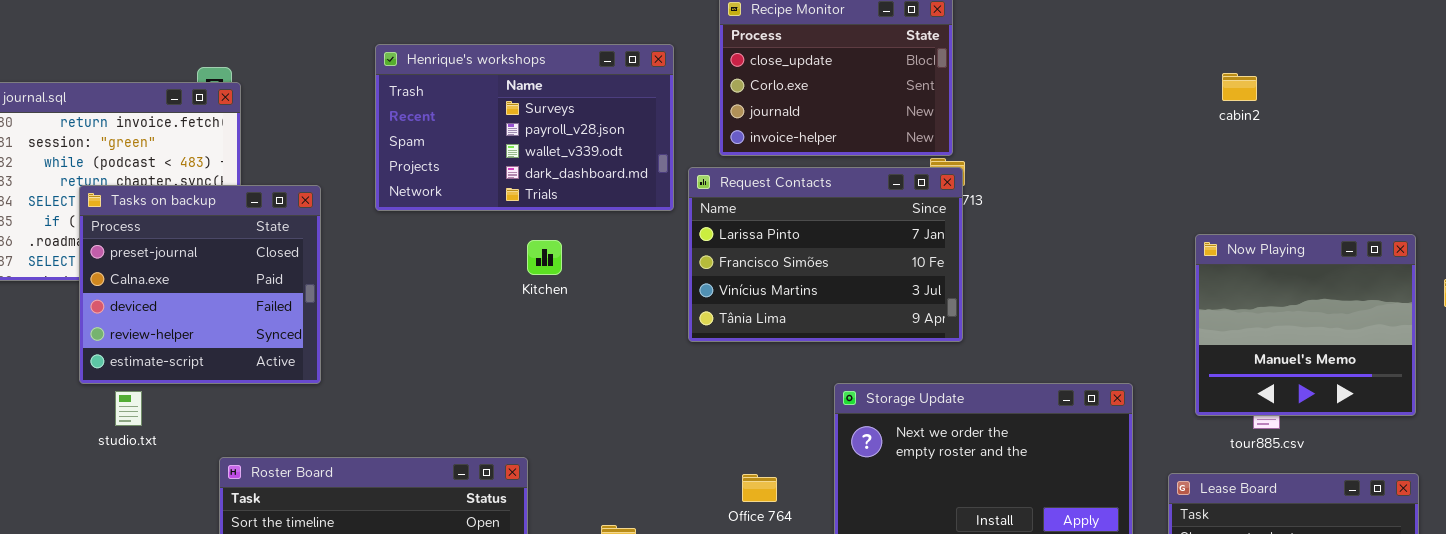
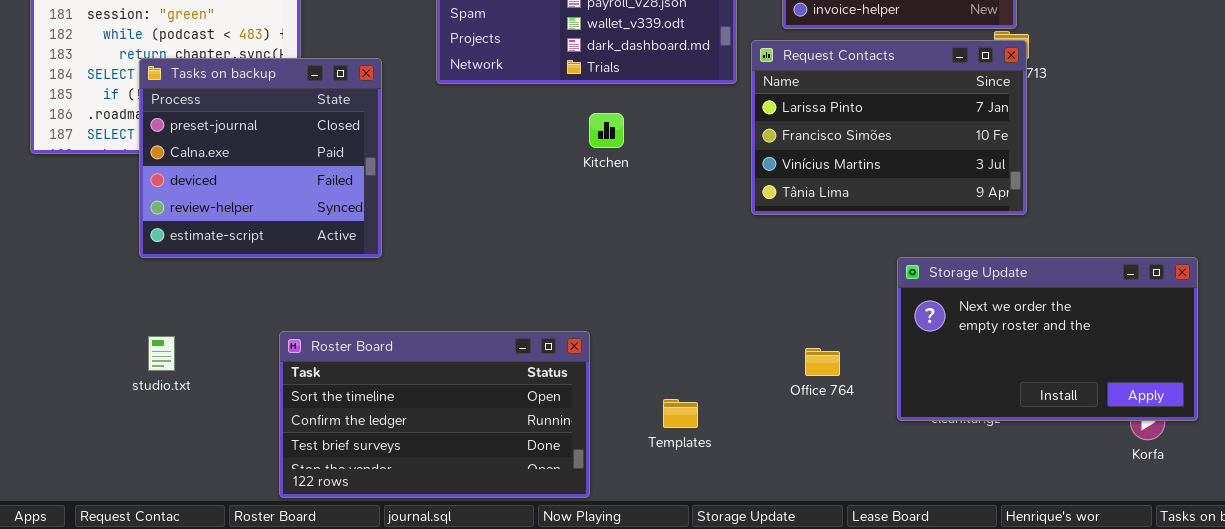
studio.txt: [115,391,142,426] -> [148,336,175,371], moved

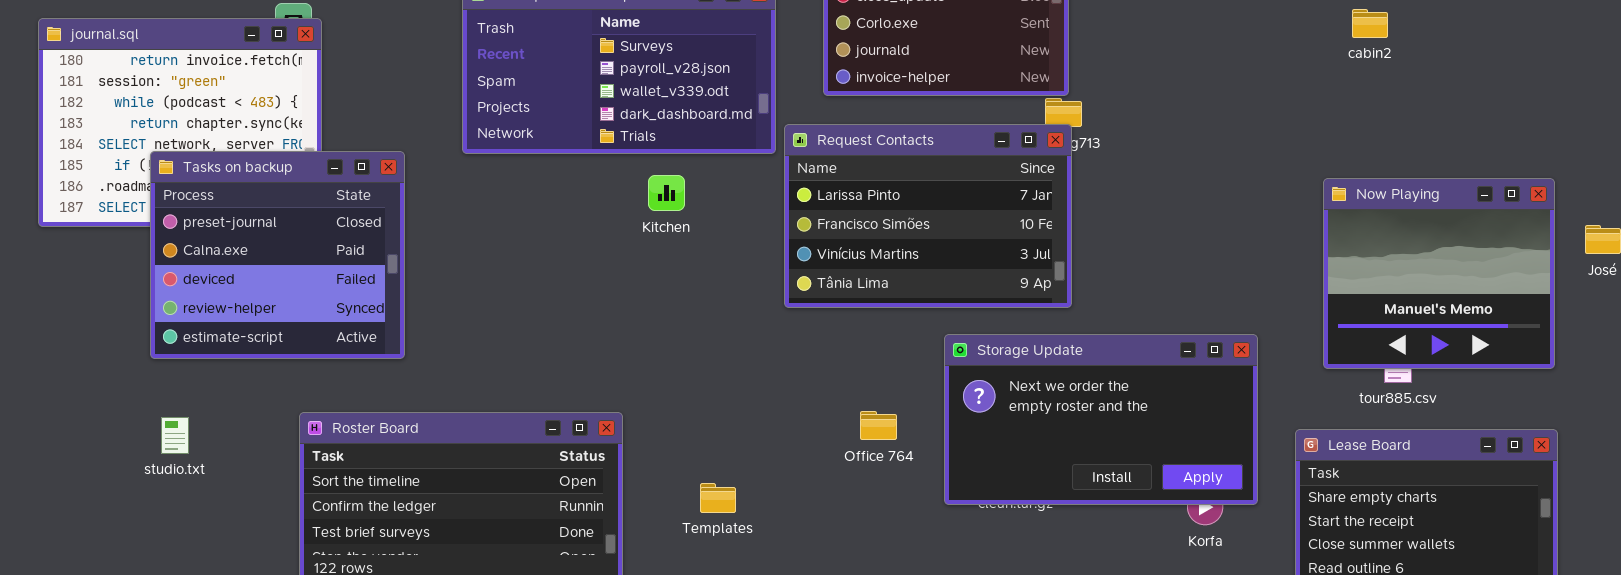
Request Contacts: [751,40,1027,215] -> [784,124,1072,308], moved
Tasks on backup: [139,58,382,258] -> [150,151,405,359], moved
Kitchen: [589,113,624,148] -> [648,175,685,211], moved
Office 764: [805,348,840,376] -> [860,411,897,440], moved

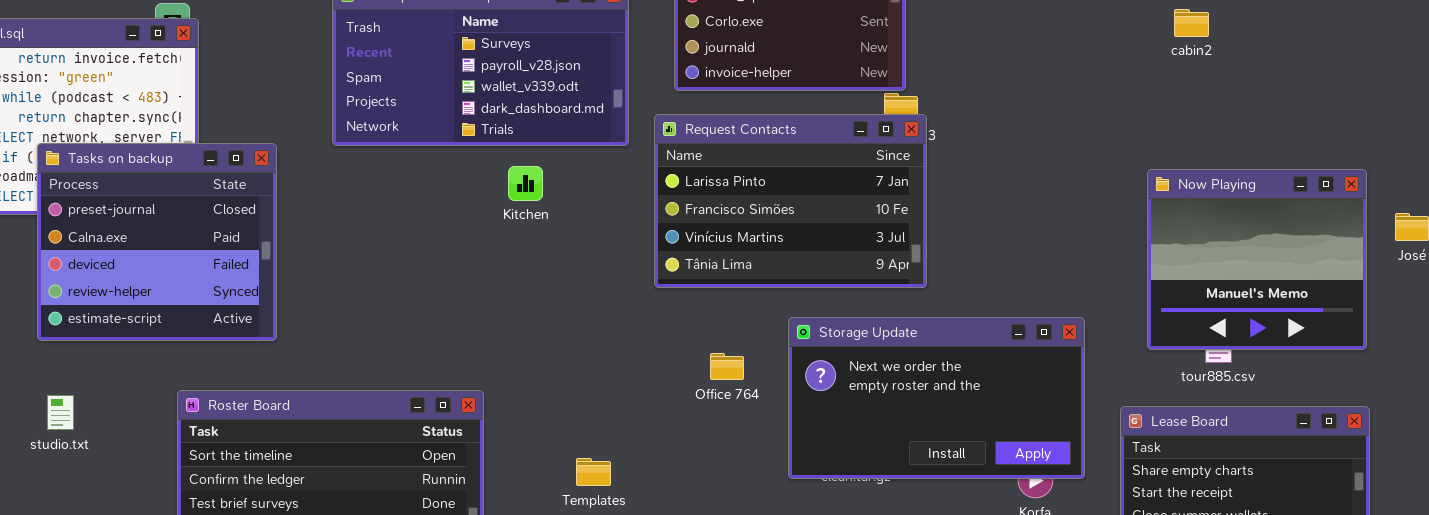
Request Contacts: [784,124,1072,308] -> [654,114,927,288], moved
Office 764: [860,411,897,440] -> [710,353,744,380], moved
Templates: [700,483,736,513] -> [576,458,611,486], moved

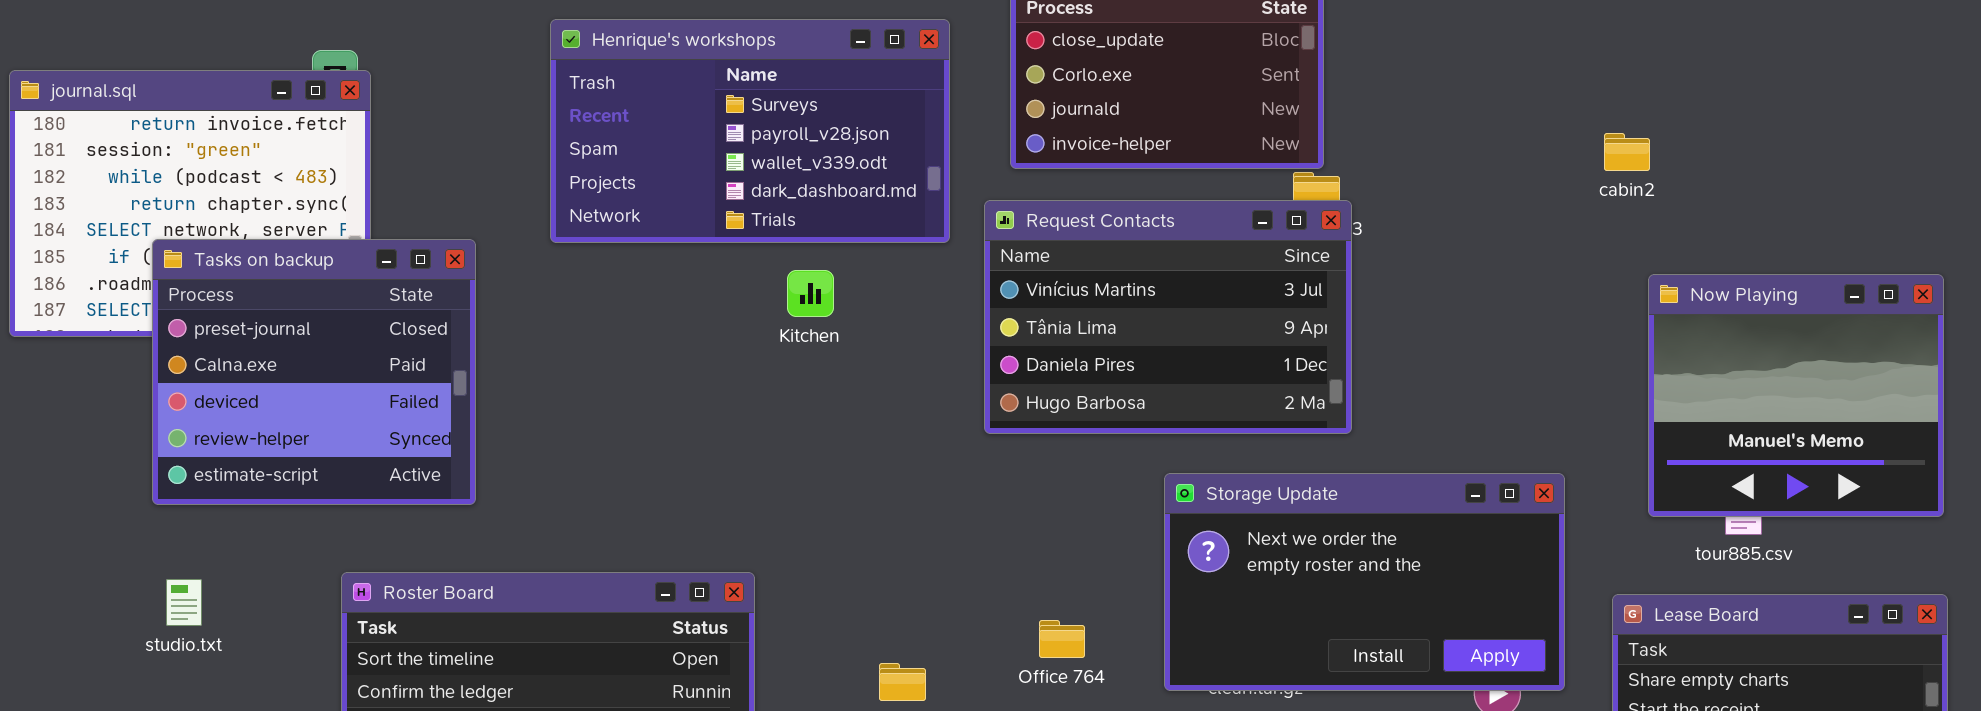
cabin2: [1174,9,1209,37] -> [1604,133,1650,171], moved
Request Contacts: [654,114,927,288] -> [984,200,1352,434], scrolled down 2 rows
Office 764: [710,353,744,380] -> [1039,620,1085,658], moved

